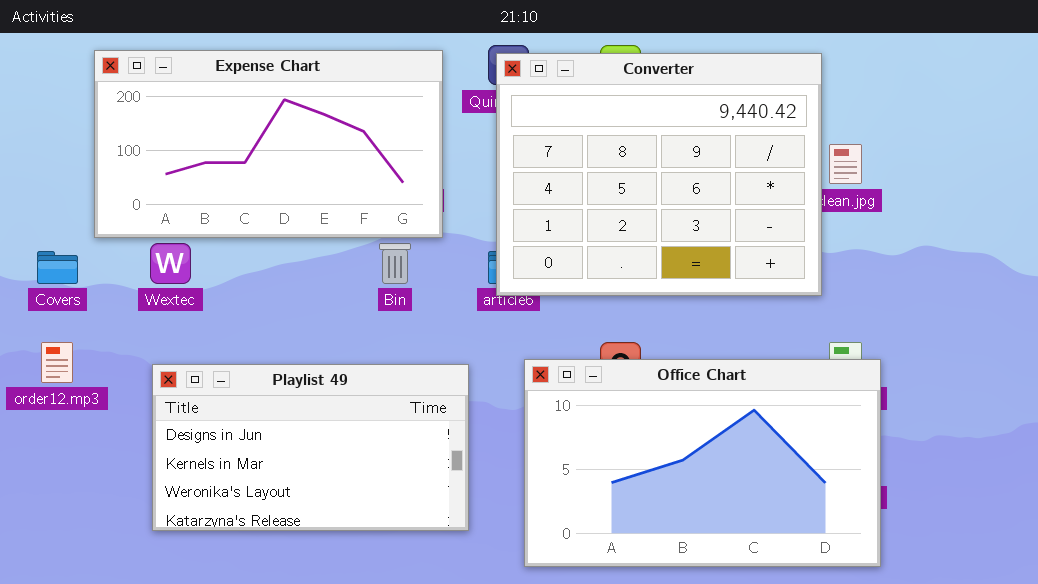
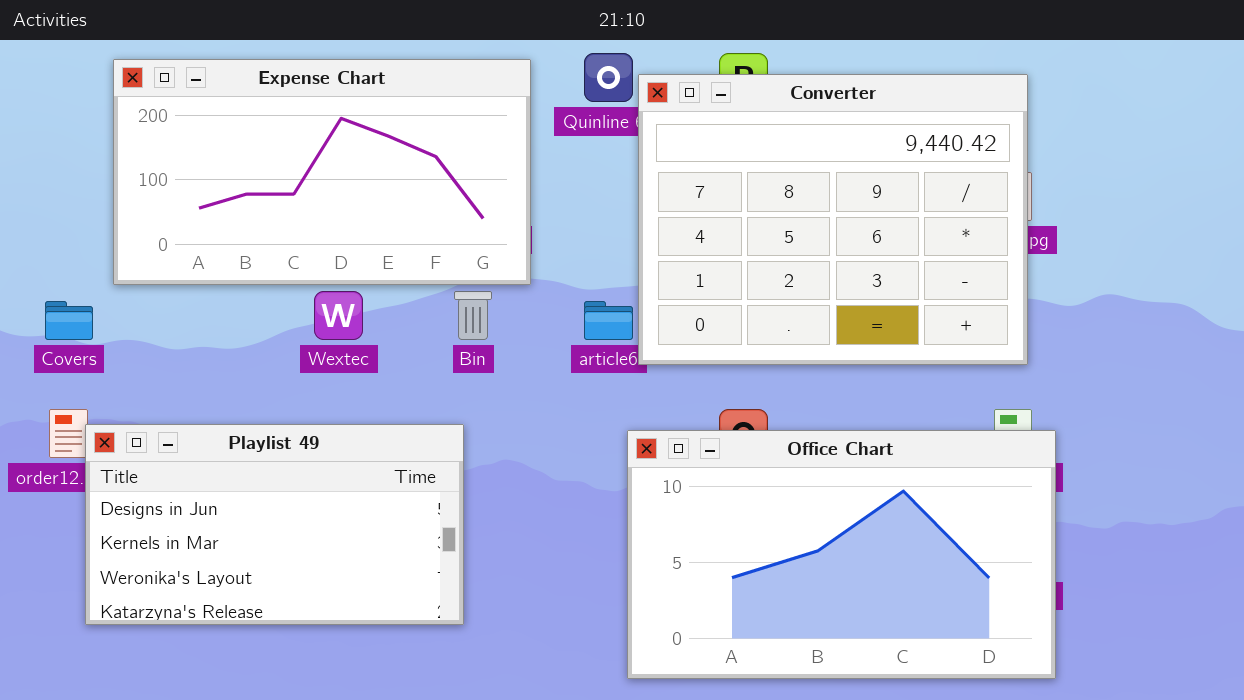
Converter: [496,53,822,296] -> [638,74,1028,365], moved
Wextec: [150,243,191,284] -> [314,291,363,340], moved
Playlist 49: [152,364,469,531] -> [85,424,464,625], moved

